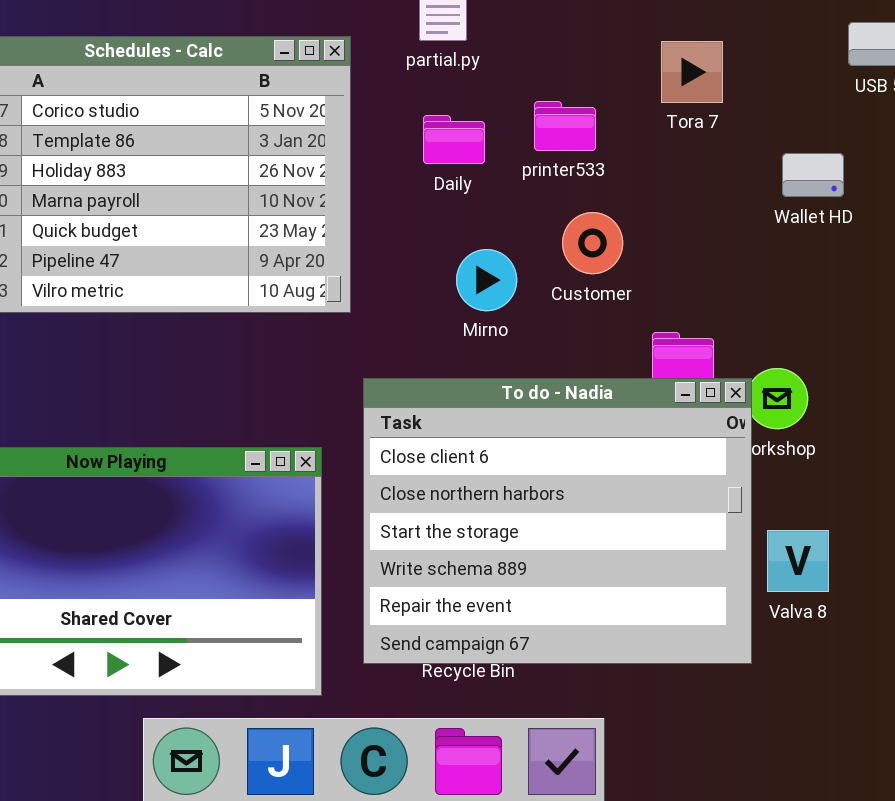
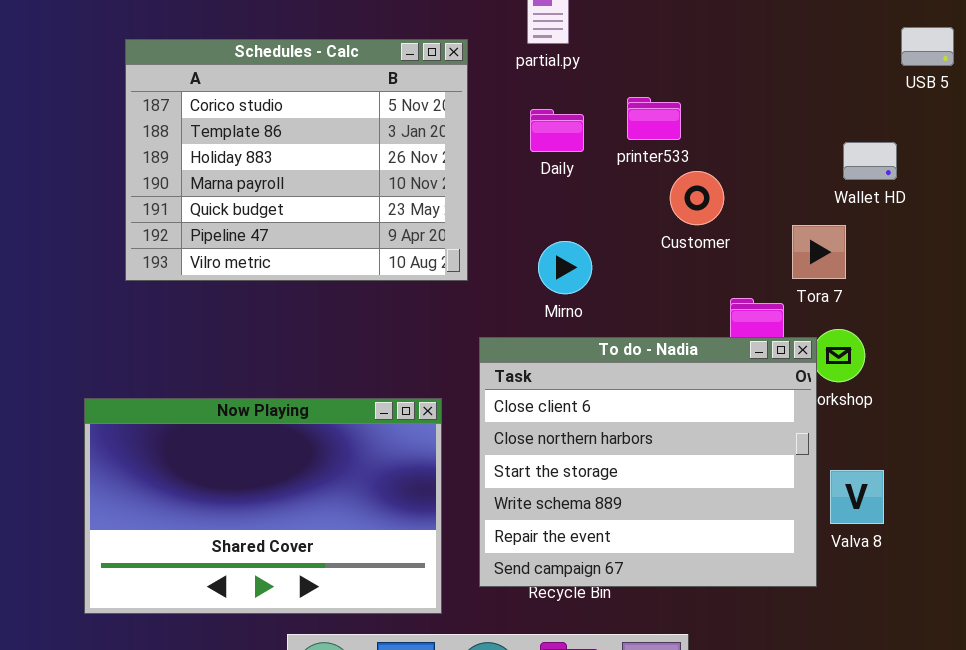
Tora 7: [661,41,723,103] -> [792,225,846,279], moved
Customer: [562,212,623,274] -> [670,171,724,225], moved
Mirno: [456,249,517,311] -> [538,241,592,294], moved

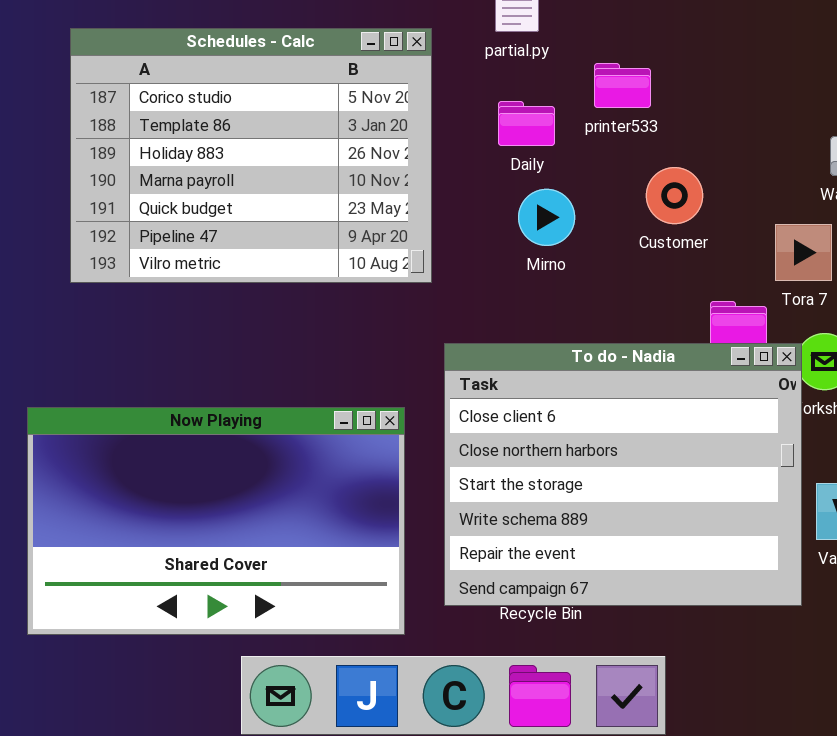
printer533: [627,97,681,140] -> [594,63,651,108], moved
Mirno: [538,241,592,294] -> [518,189,575,246], moved

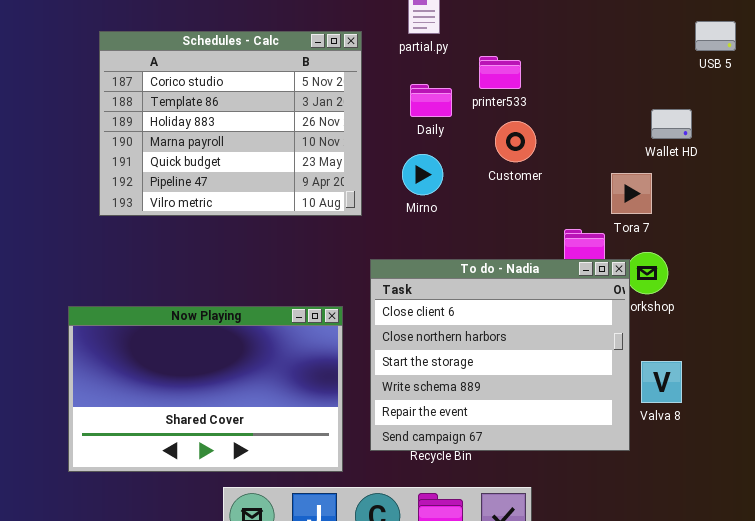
Customer: [646,167,703,224] -> [495,121,536,162], moved
Mirno: [518,189,575,246] -> [402,154,443,195], moved

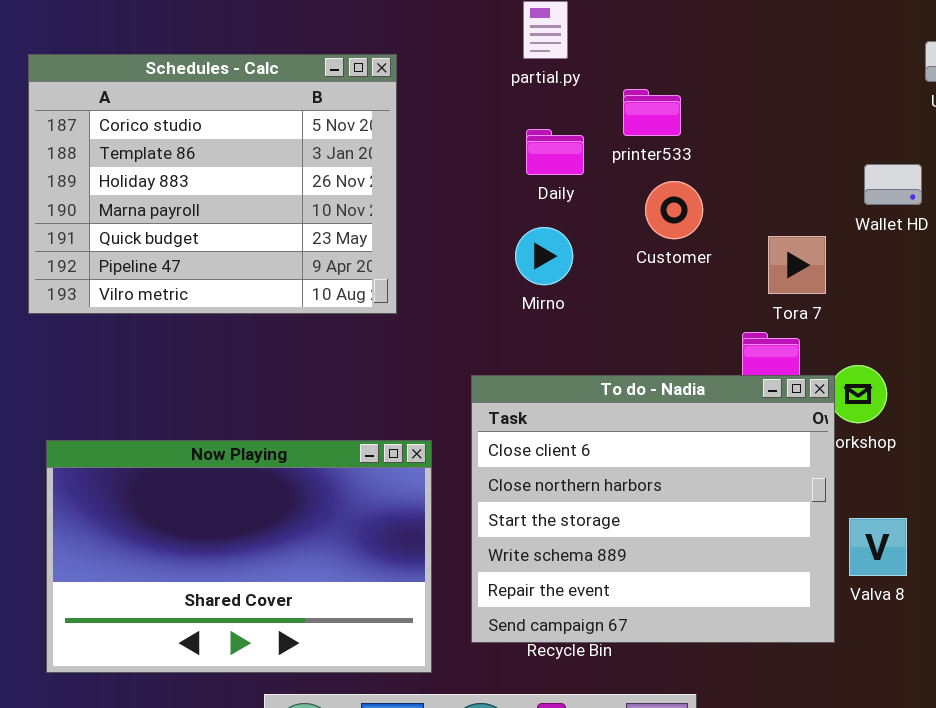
Schedules - Calc: [99,31,362,216] -> [28,54,397,314], moved
Tora 7: [611,173,652,214] -> [768,236,826,294], moved

